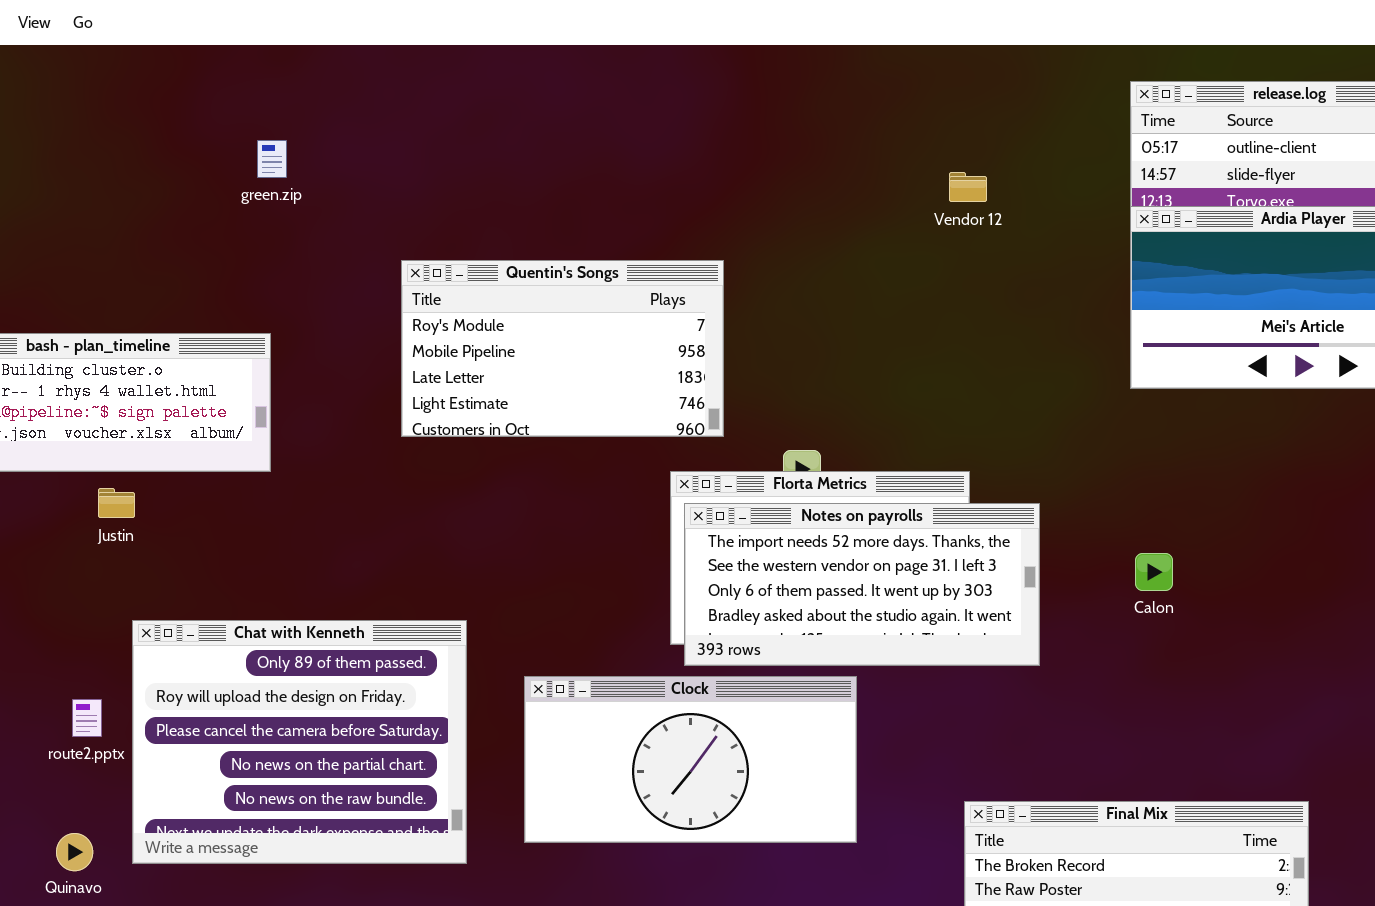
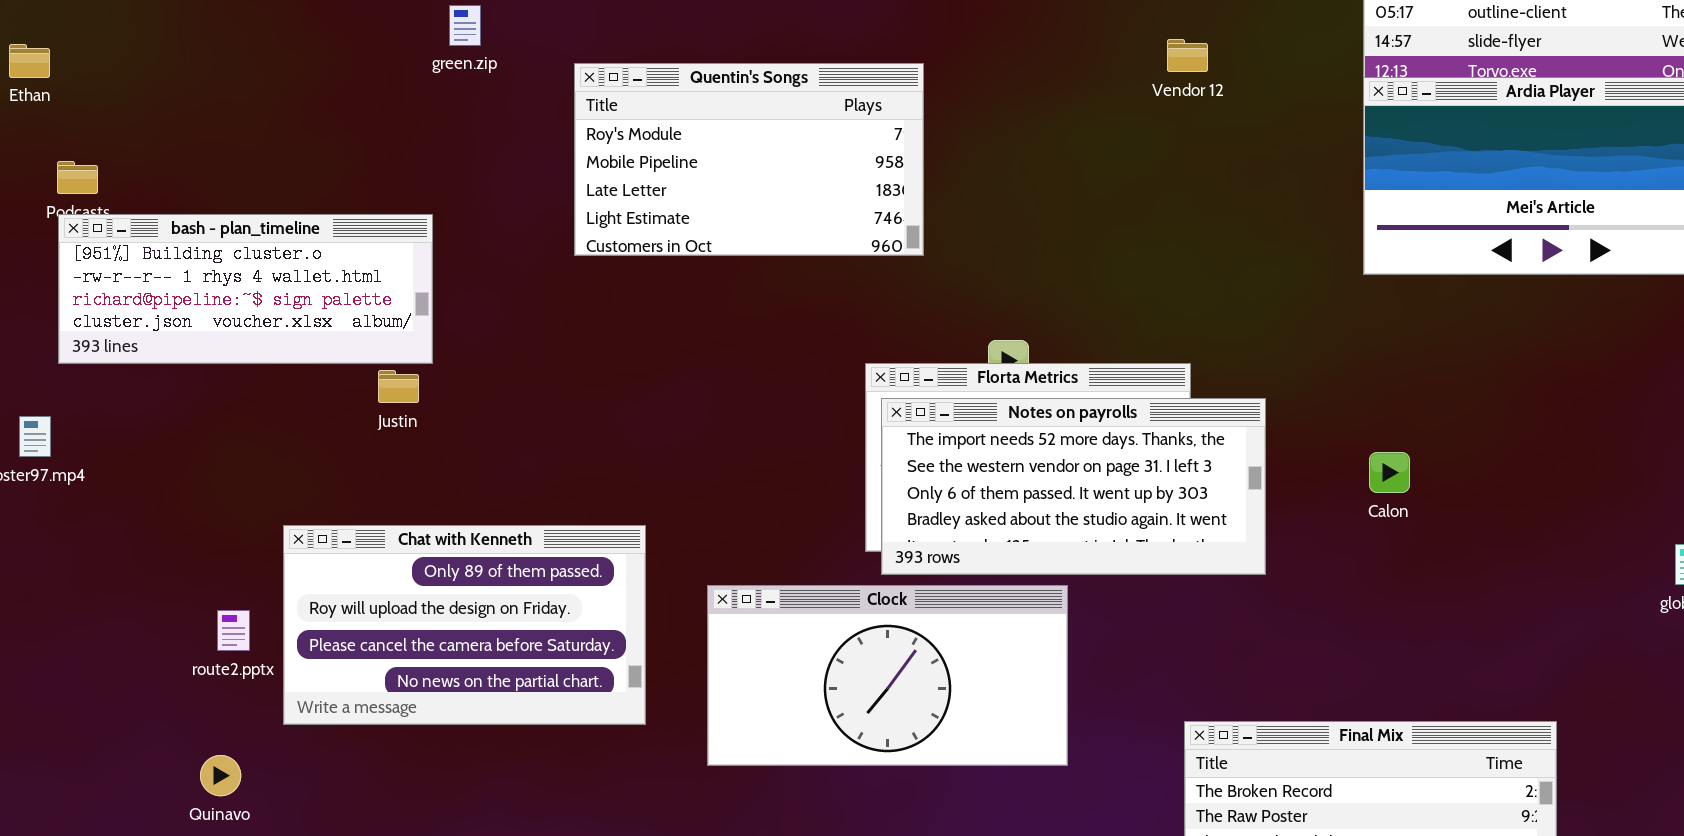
green.zip: [257,140,287,178] -> [449,5,481,46], moved
Quentin's Songs: [401,260,724,437] -> [574,63,924,256], moved
Justin: [98,488,135,518] -> [378,370,419,403], moved
Chat with Kenneth: [132,620,467,864] -> [283,525,646,725], resized

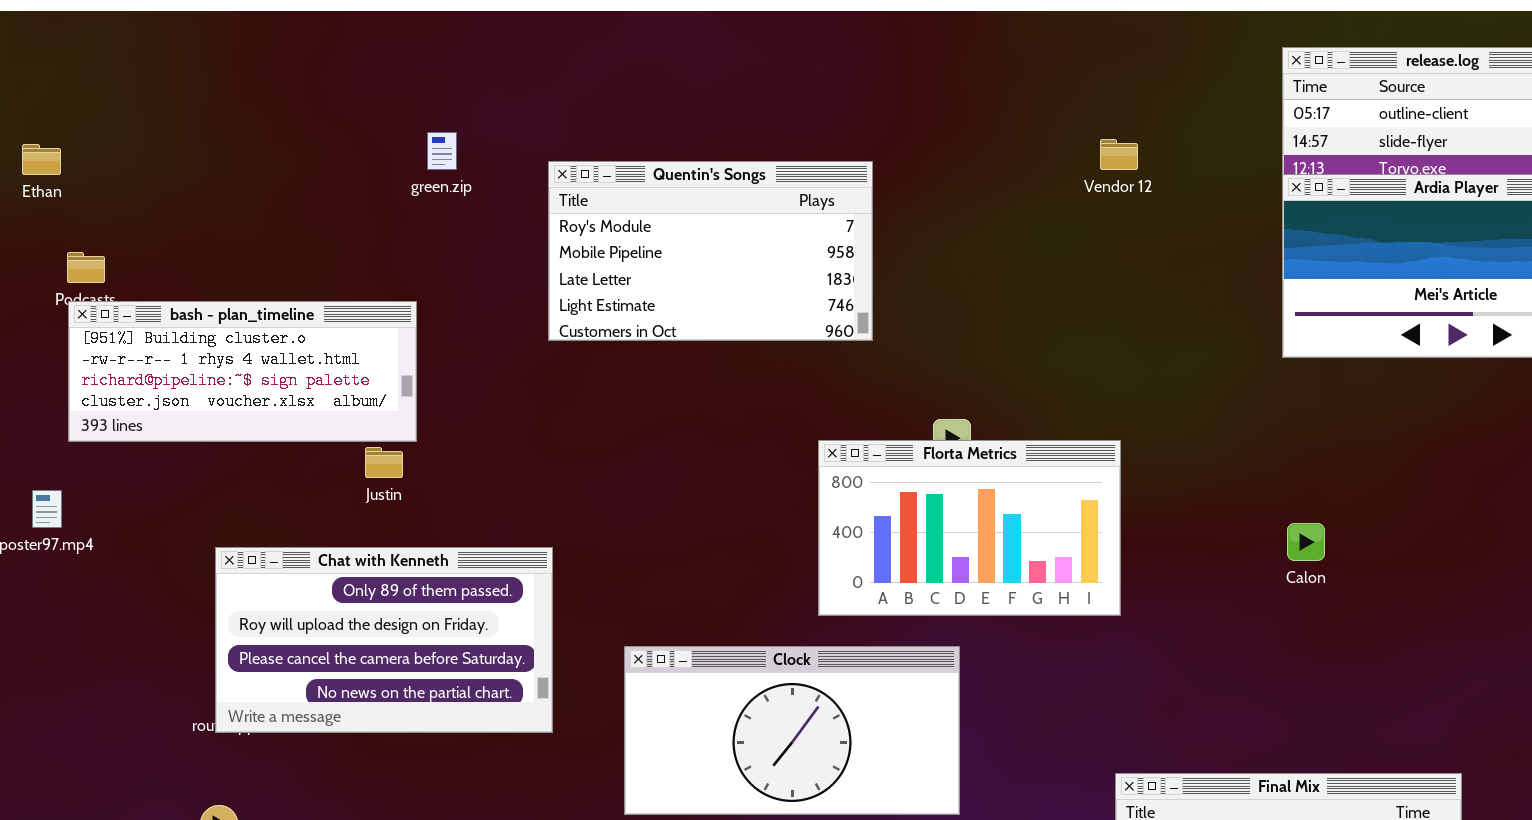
green.zip: [449,5,481,46] -> [427,132,457,170], moved
Notes on payrolls: [881,398,1266,575] -> none, closed
Chat with Kenneth: [283,525,646,725] -> [215,547,553,733], moved
Clock: [707,585,1068,766] -> [624,646,960,815], moved

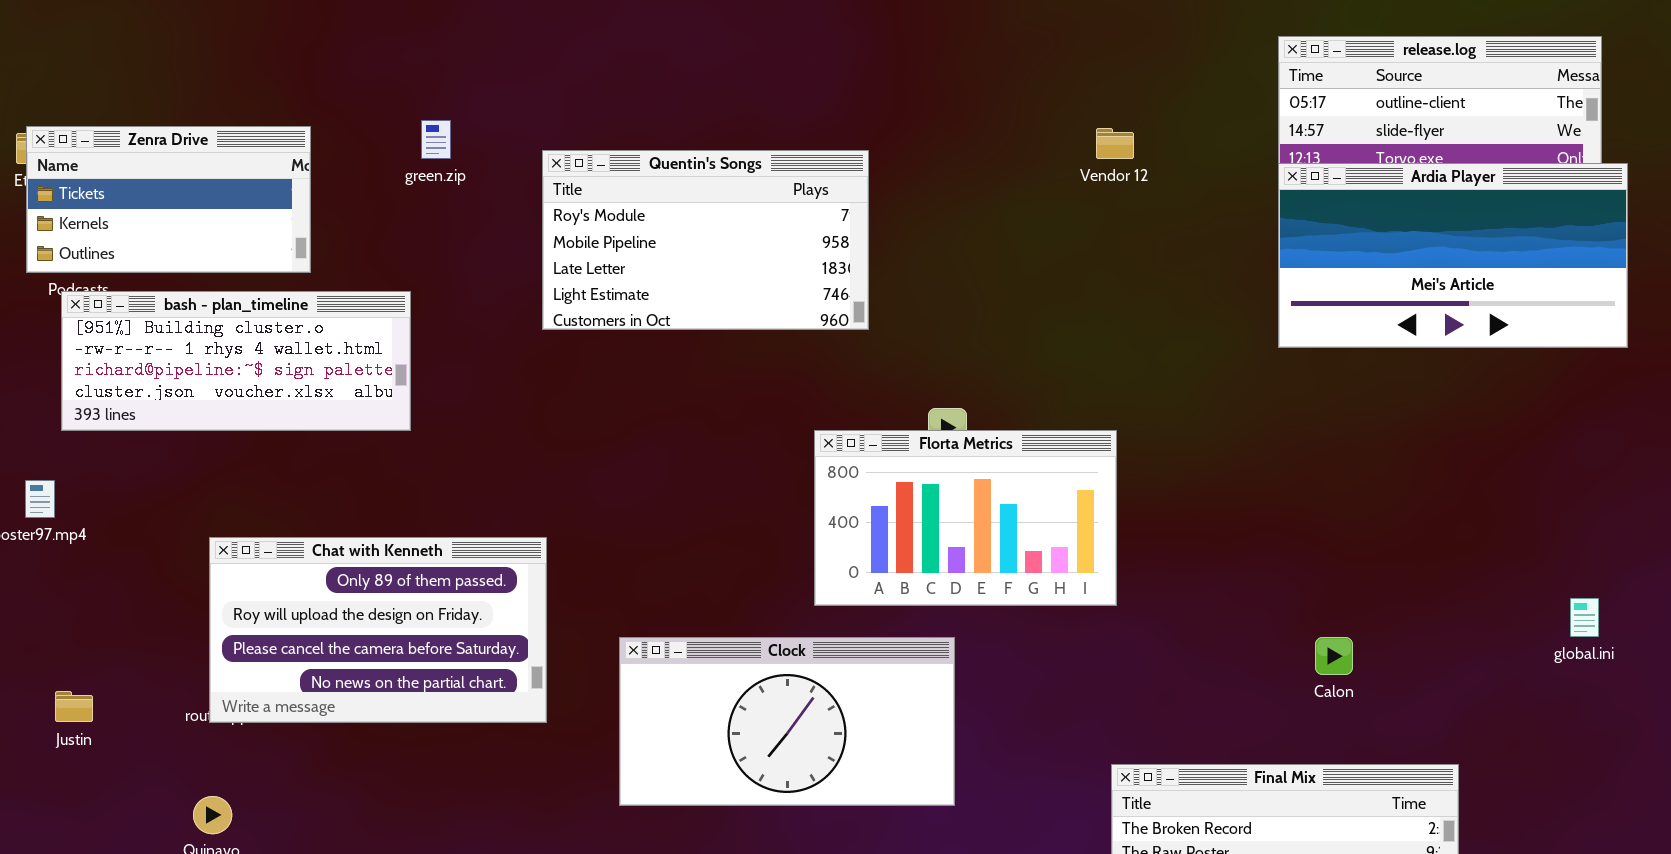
Zenra Drive: none -> [26,126,311,273], opened
Justin: [365,447,403,478] -> [55,691,93,722], moved
Calon: [1287,523,1325,561] -> [1315,637,1353,675], moved

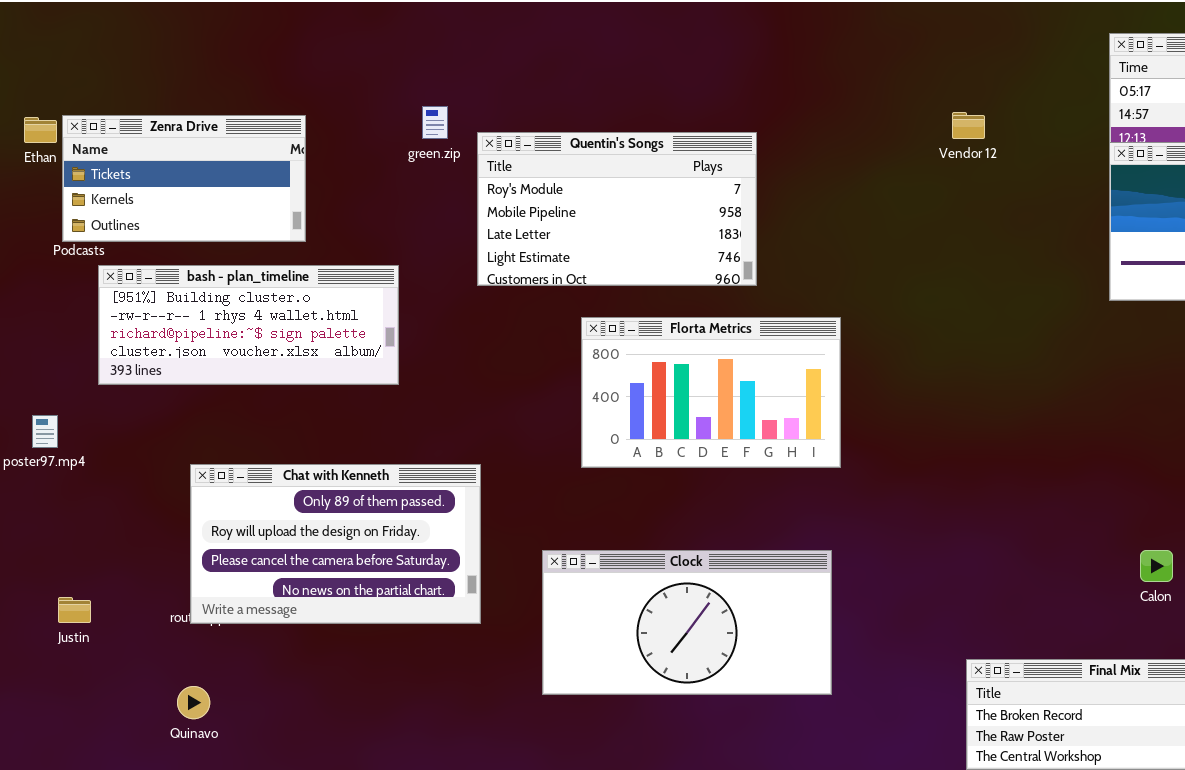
green.zip: [421,120,451,159] -> [422,106,448,139], moved
Zenra Drive: [26,126,311,273] -> [62,115,306,242], moved
bash - plan_timeline: [61,291,411,431] -> [98,265,399,385], moved
Florta Metrics: [814,430,1117,606] -> [581,317,841,468], moved

